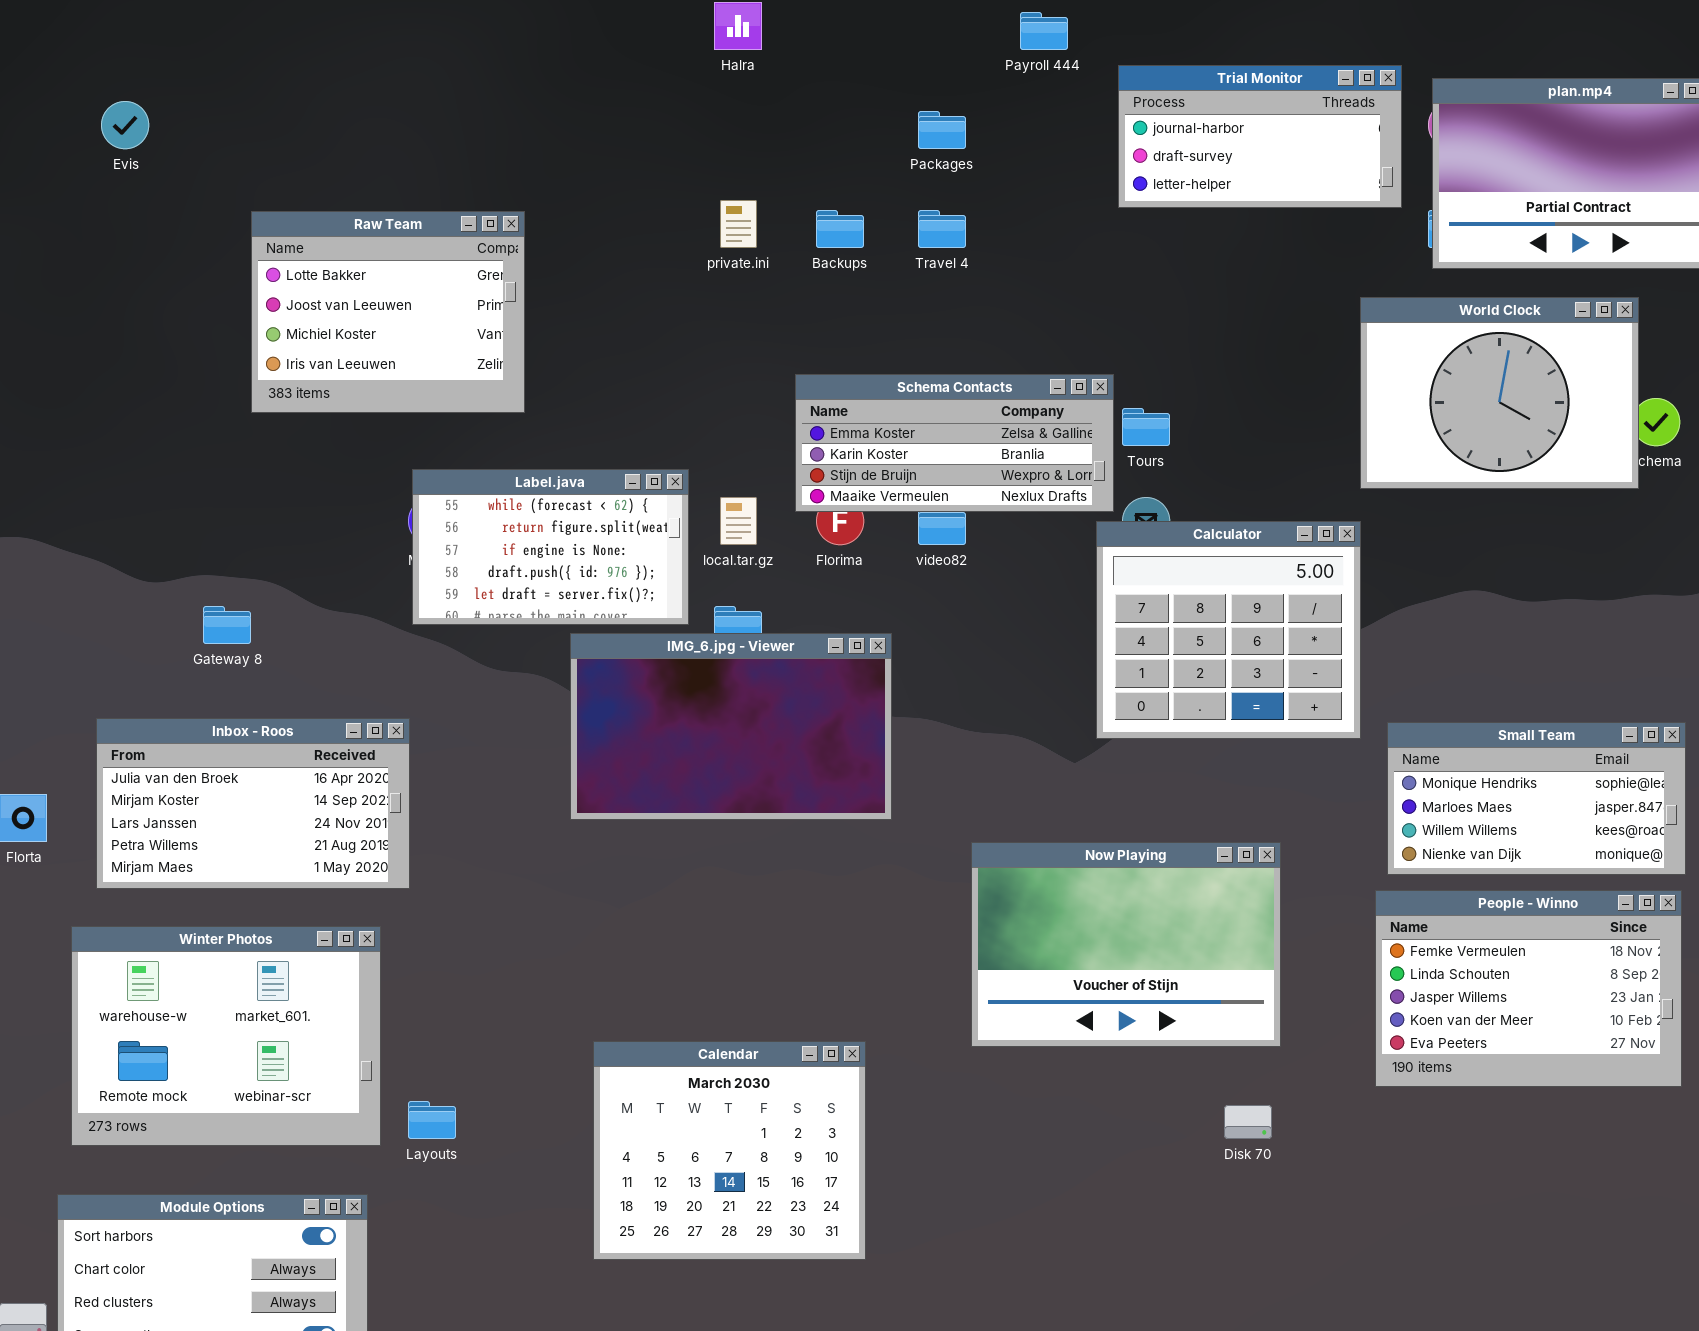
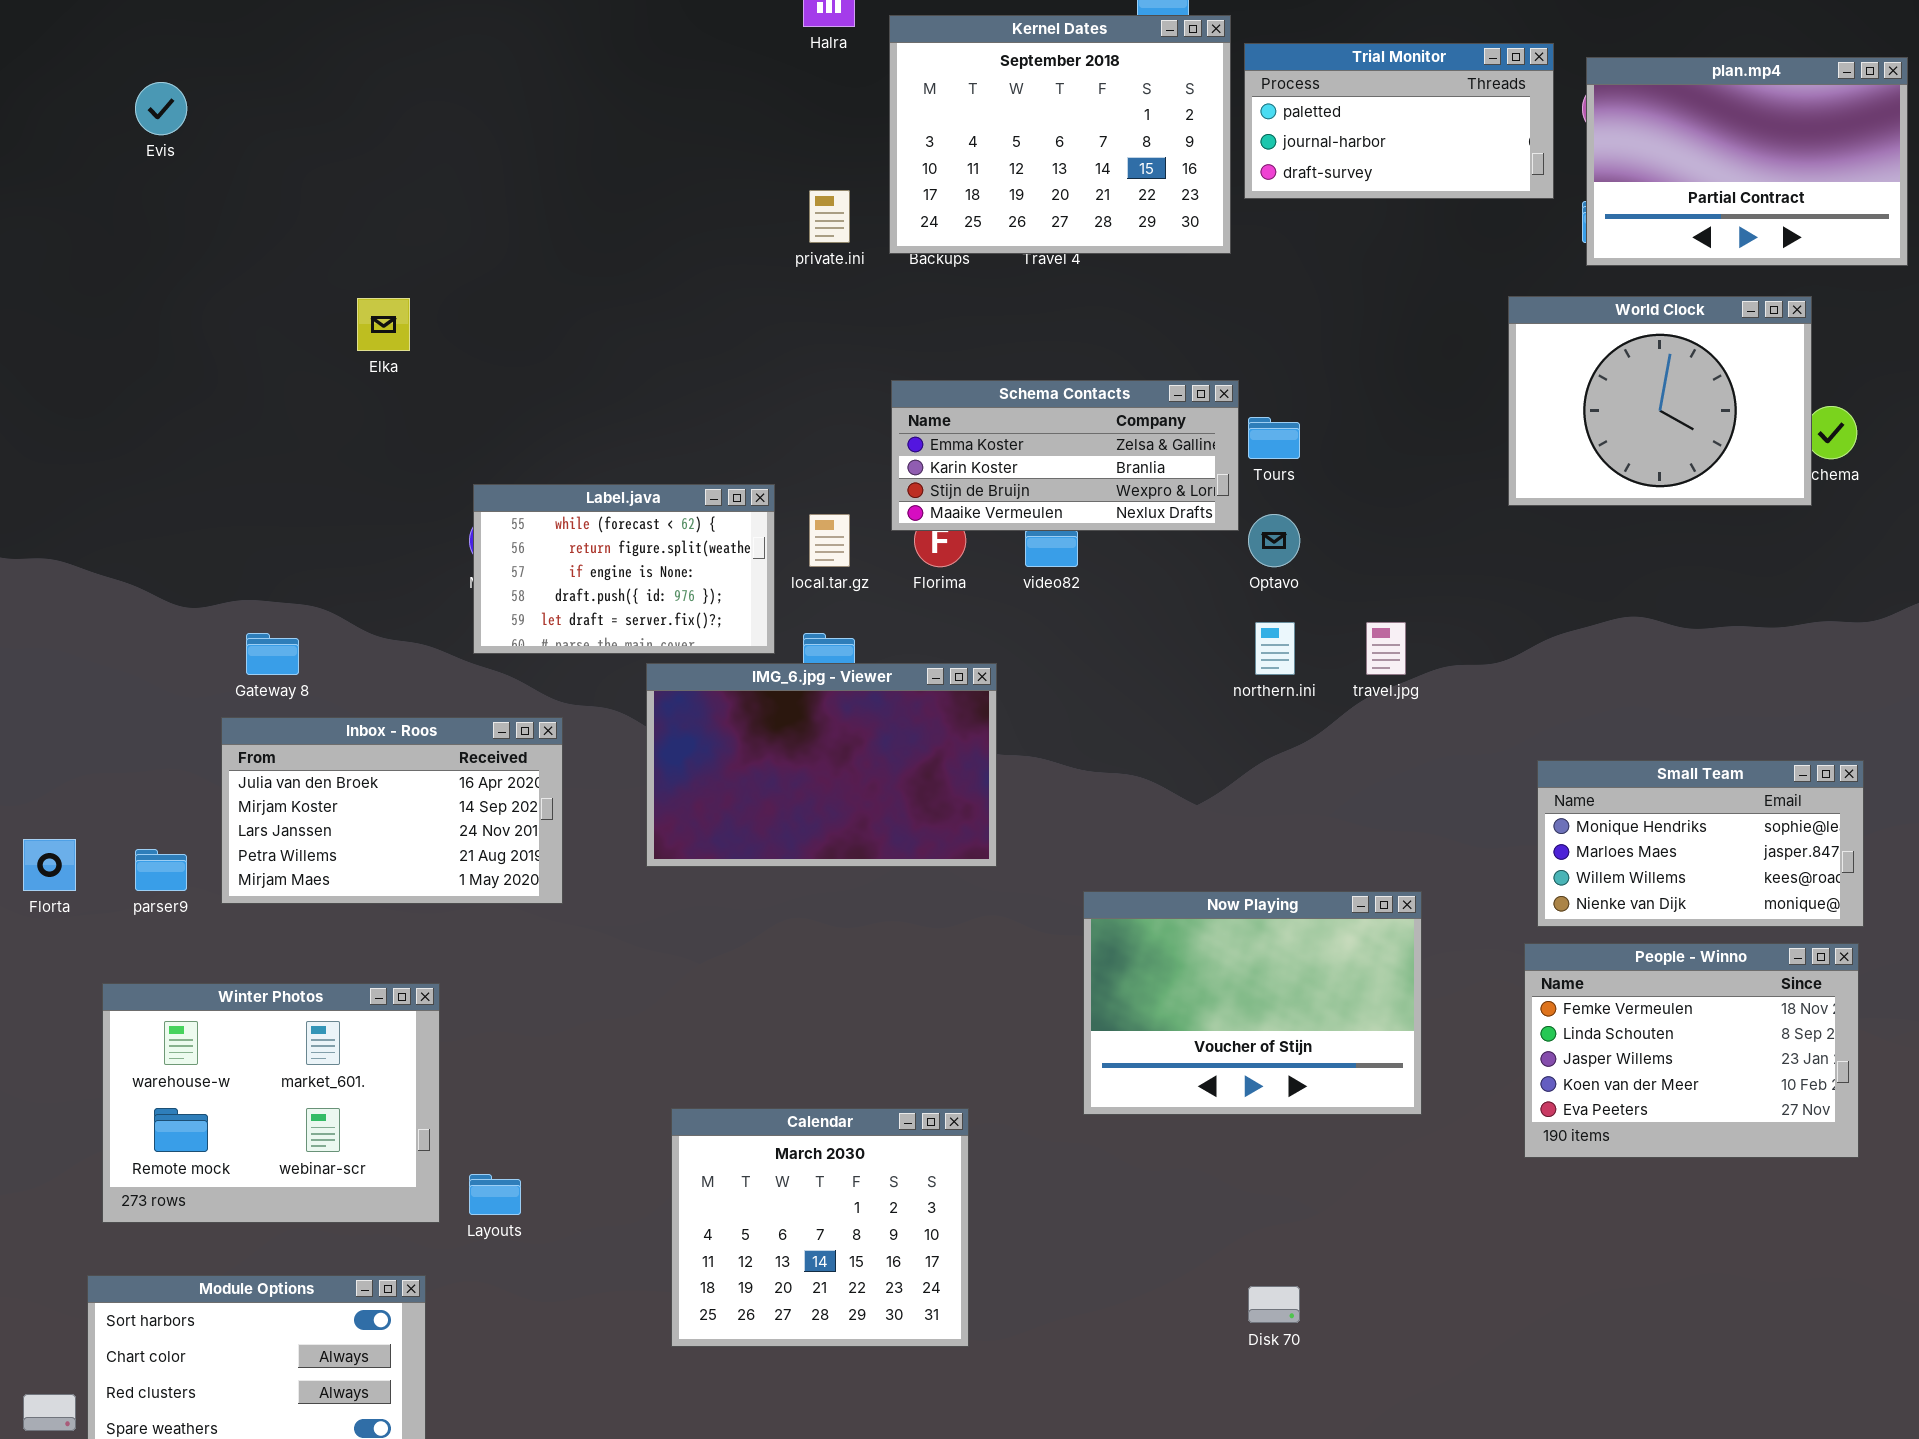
Kernel Dates: none -> [889,15,1231,254], opened
Trial Monitor: [1118,65,1402,208] -> [1244,43,1554,199], scrolled up 1 row
Raw Team: [251,211,525,413] -> none, closed
Calculator: [1096,521,1361,739] -> none, closed
Inbox - Roos: [96,718,410,889] -> [221,717,563,904], moved
Disk 70: [1224,1105,1272,1139] -> [1248,1286,1300,1323], moved

